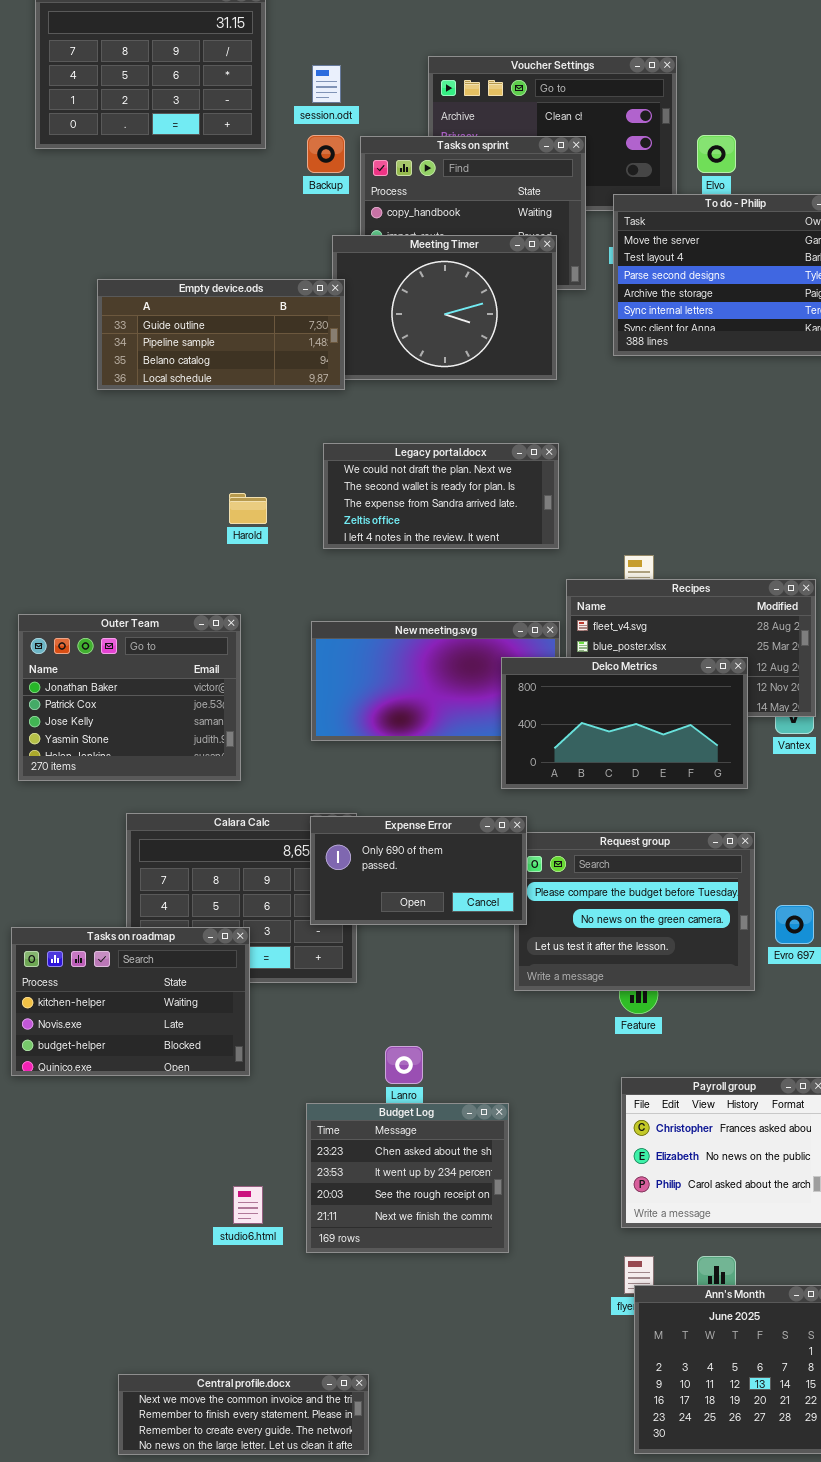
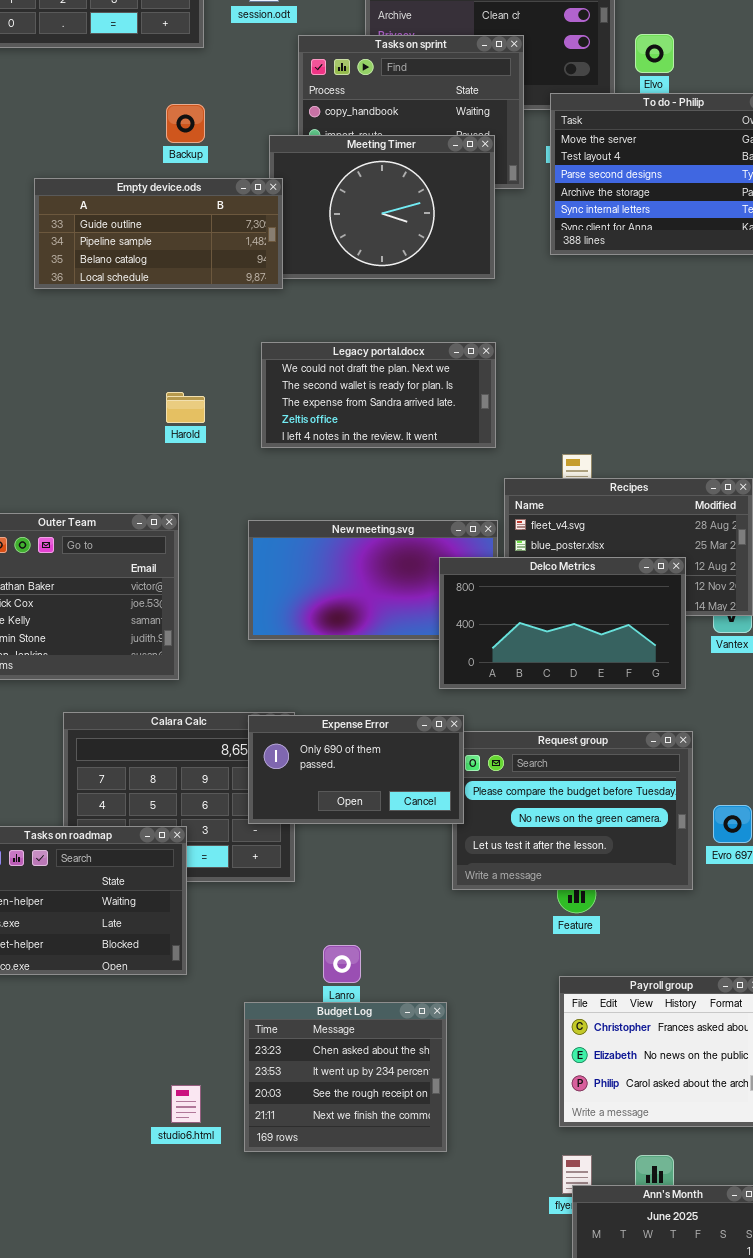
Backup: [307,135,345,173] -> [166,104,205,143], moved

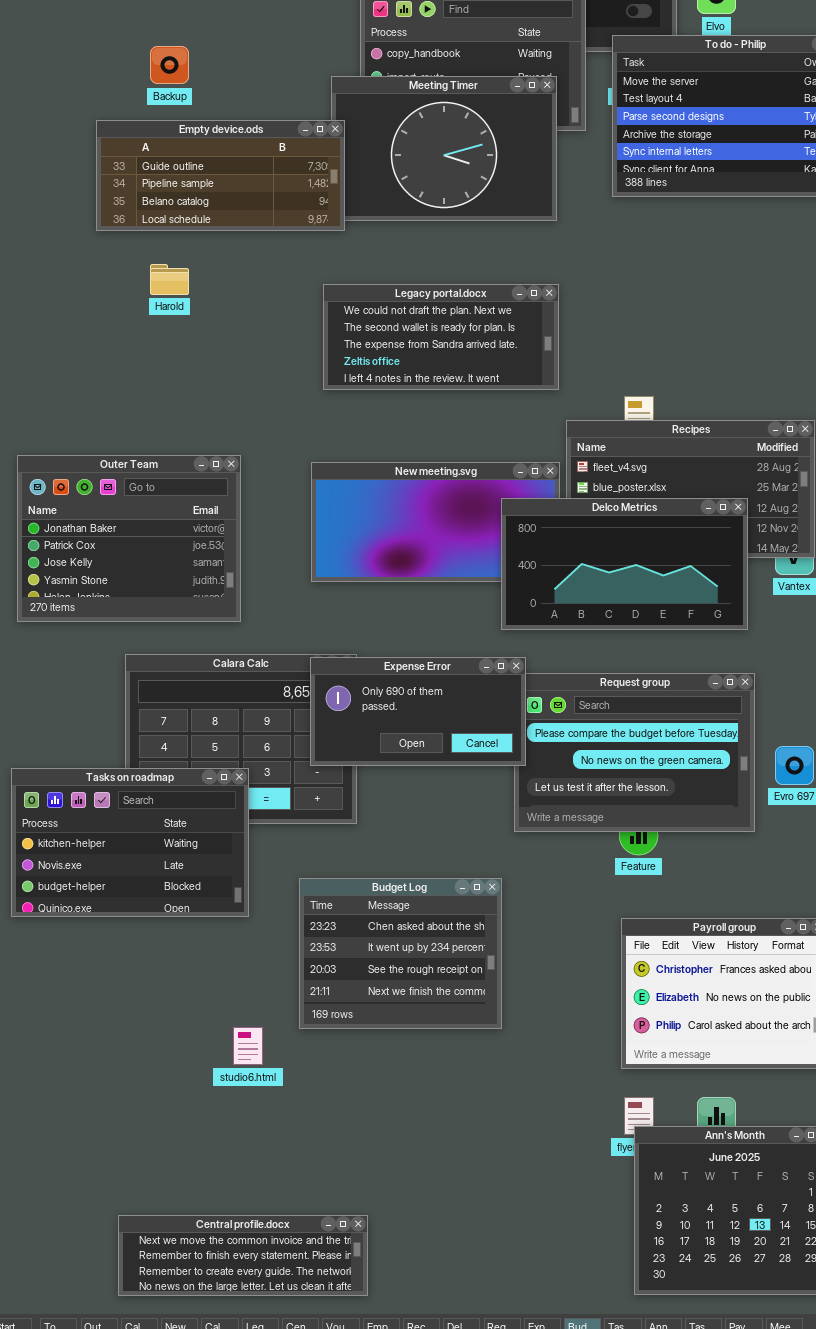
Backup: [166,104,205,143] -> [150,46,189,84], moved
Harold: [166,392,205,423] -> [150,264,189,295], moved
Budget Log: [244,1002,447,1152] -> [299,878,502,1029], moved

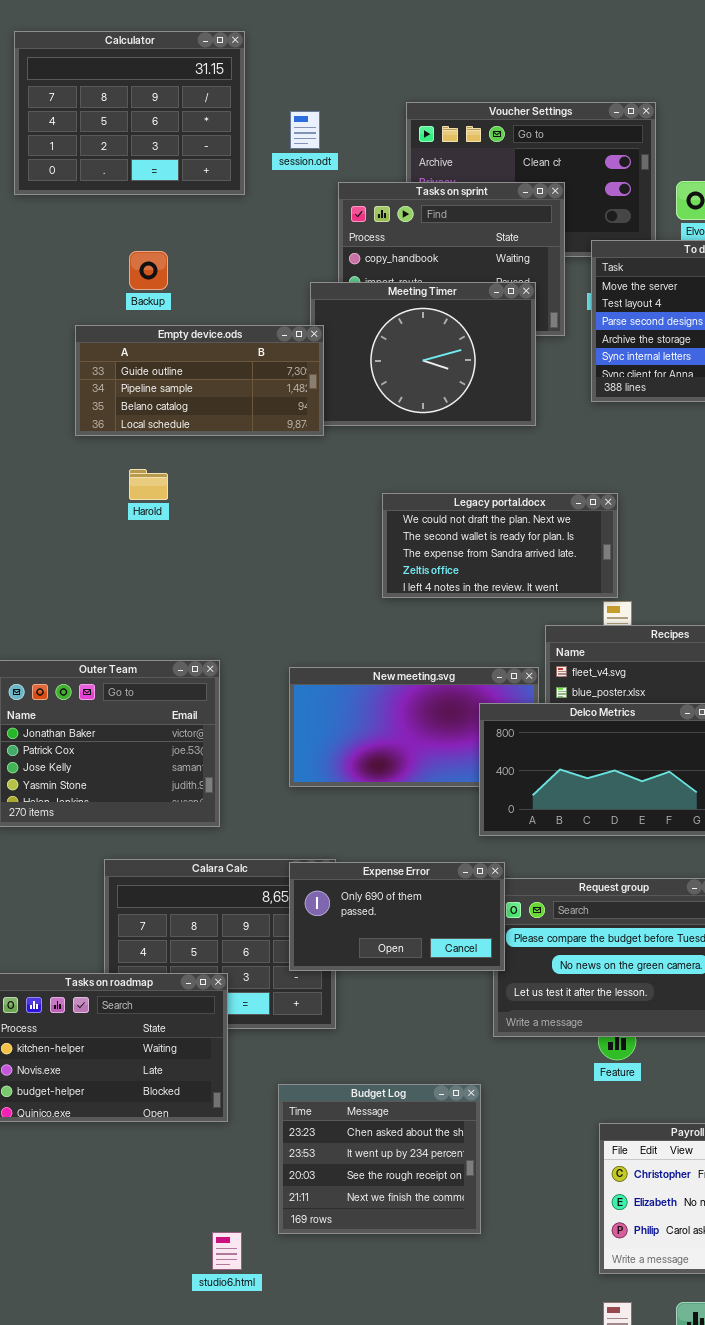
Legacy portal.docx: [323,284,559,390] -> [382,493,618,598], moved

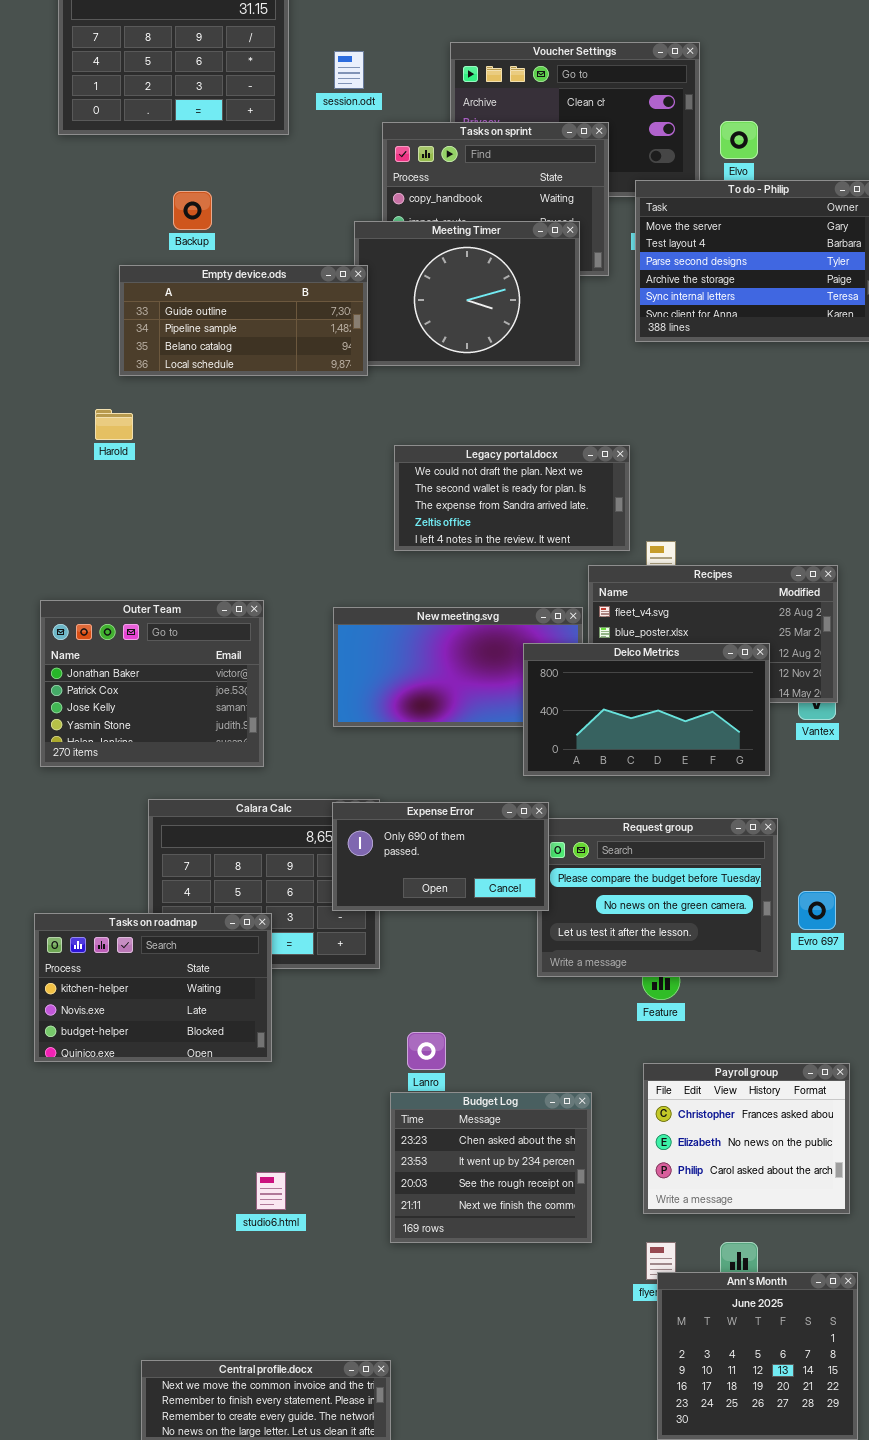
Harold: [129,469,168,500] -> [95,409,133,440], moved
Legacy portal.docx: [382,493,618,598] -> [394,445,630,551], moved
Budget Log: [278,1084,481,1234] -> [390,1092,592,1243], moved

